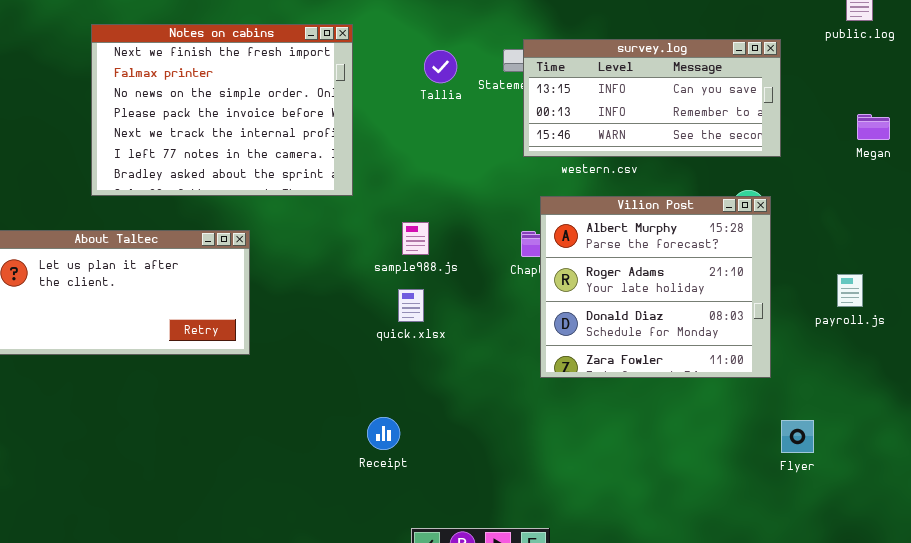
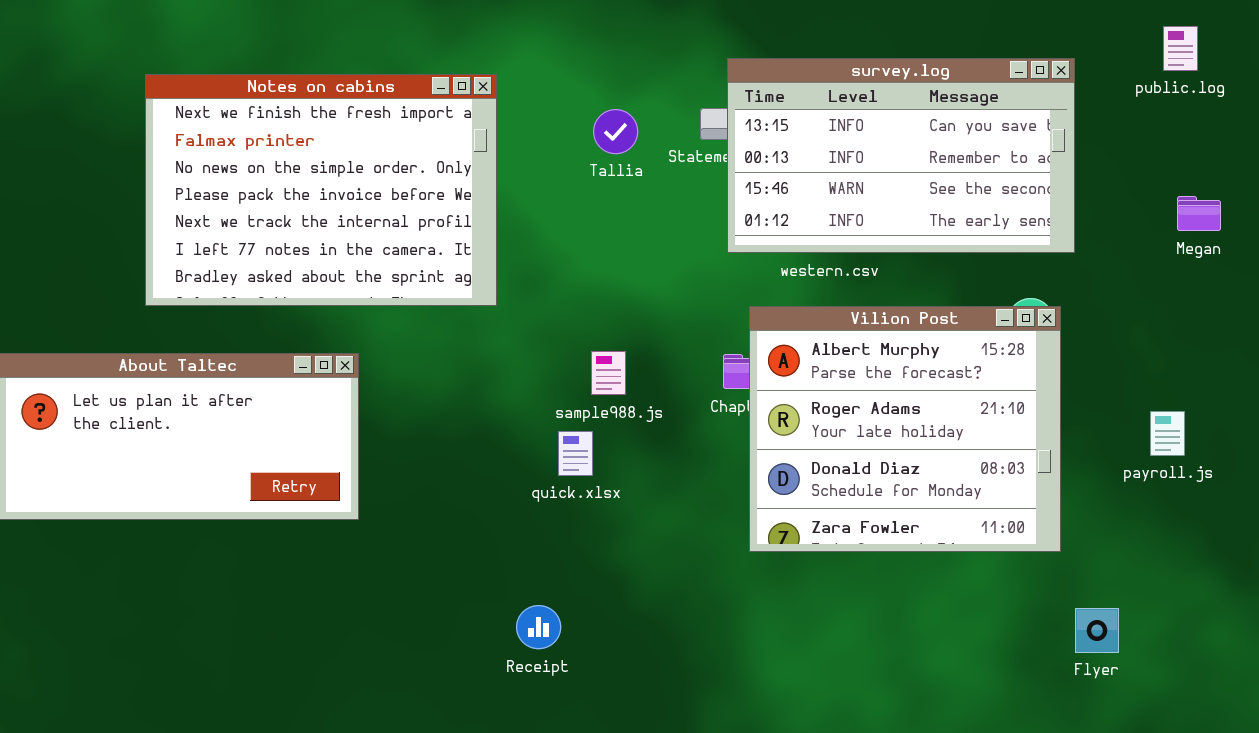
survey.log: [523,39,781,157] -> [727,58,1075,253], resized
sample988.js: [402,222,429,255] -> [591,351,626,395], moved

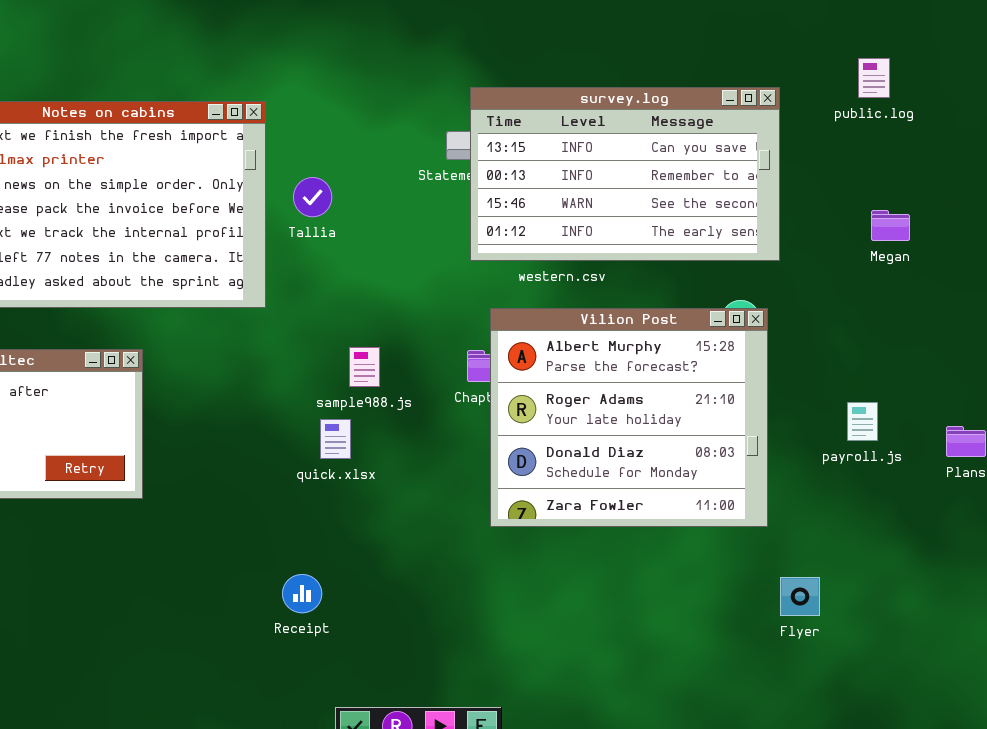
Tallia: [593,109,638,154] -> [293,177,332,217], moved

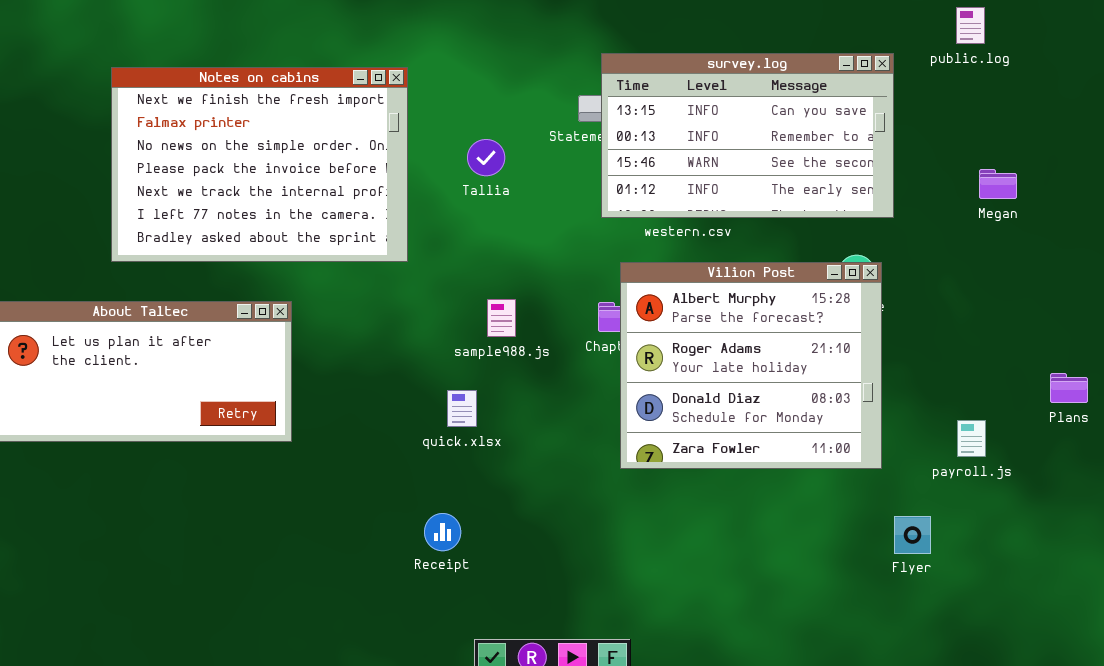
public.log: [858,58,890,98] -> [956,7,985,44], moved
Tallia: [293,177,332,217] -> [467,139,505,176], moved
payroll.js: [847,402,878,441] -> [957,420,986,457], moved
quick.xlsx: [320,419,351,459] -> [447,390,477,427], moved

